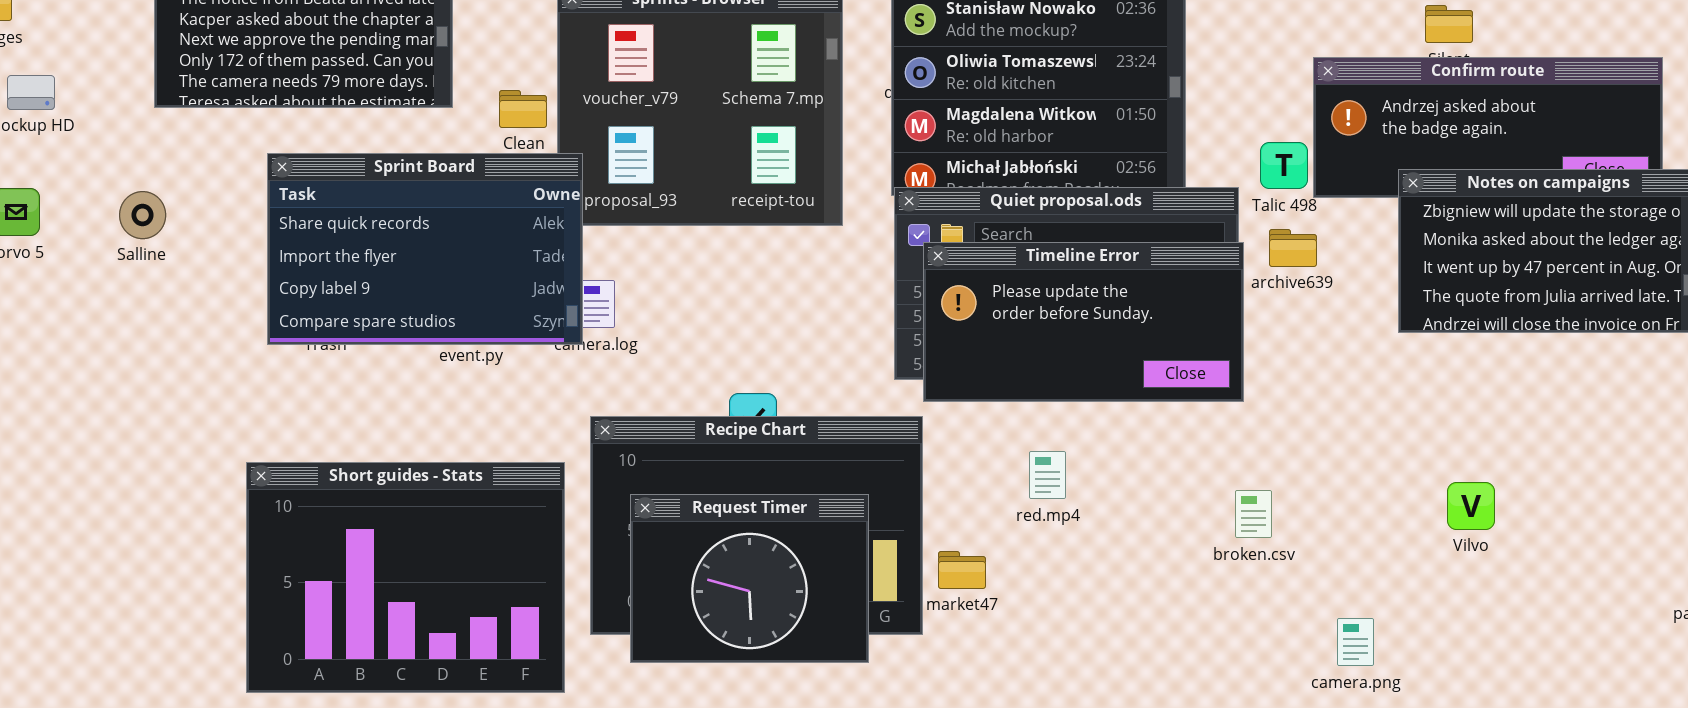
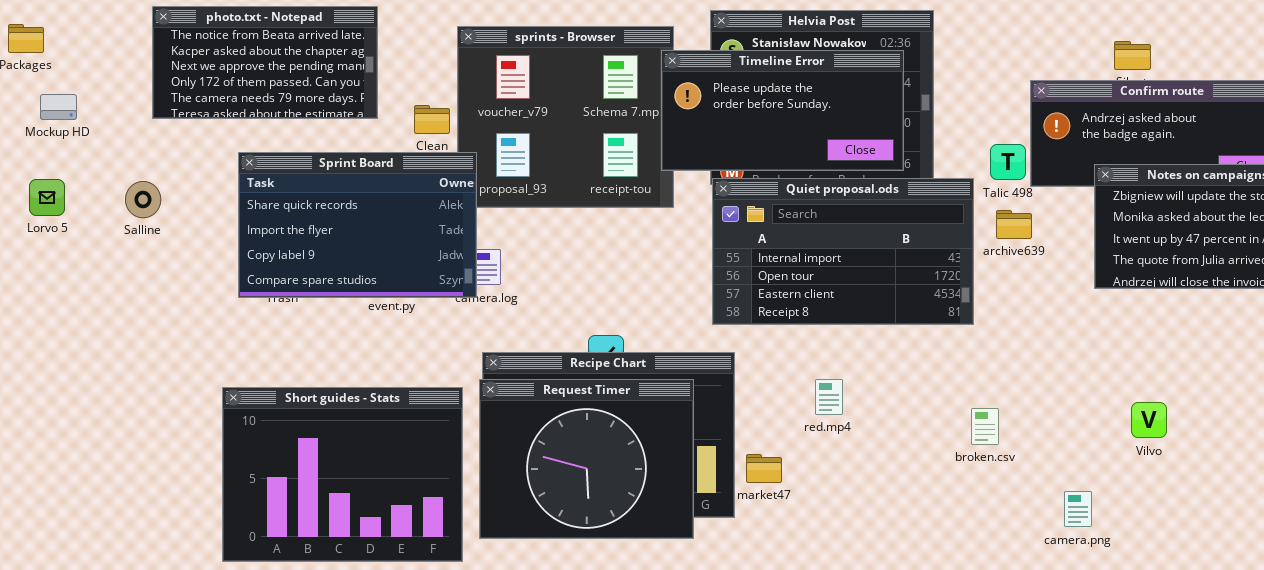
Timeline Error: [923,242,1244,402] -> [661,50,904,171], moved
Request Timer: [630,494,869,663] -> [479,379,694,539], resized
camera.png: [1337,618,1374,666] -> [1064,491,1092,527], moved

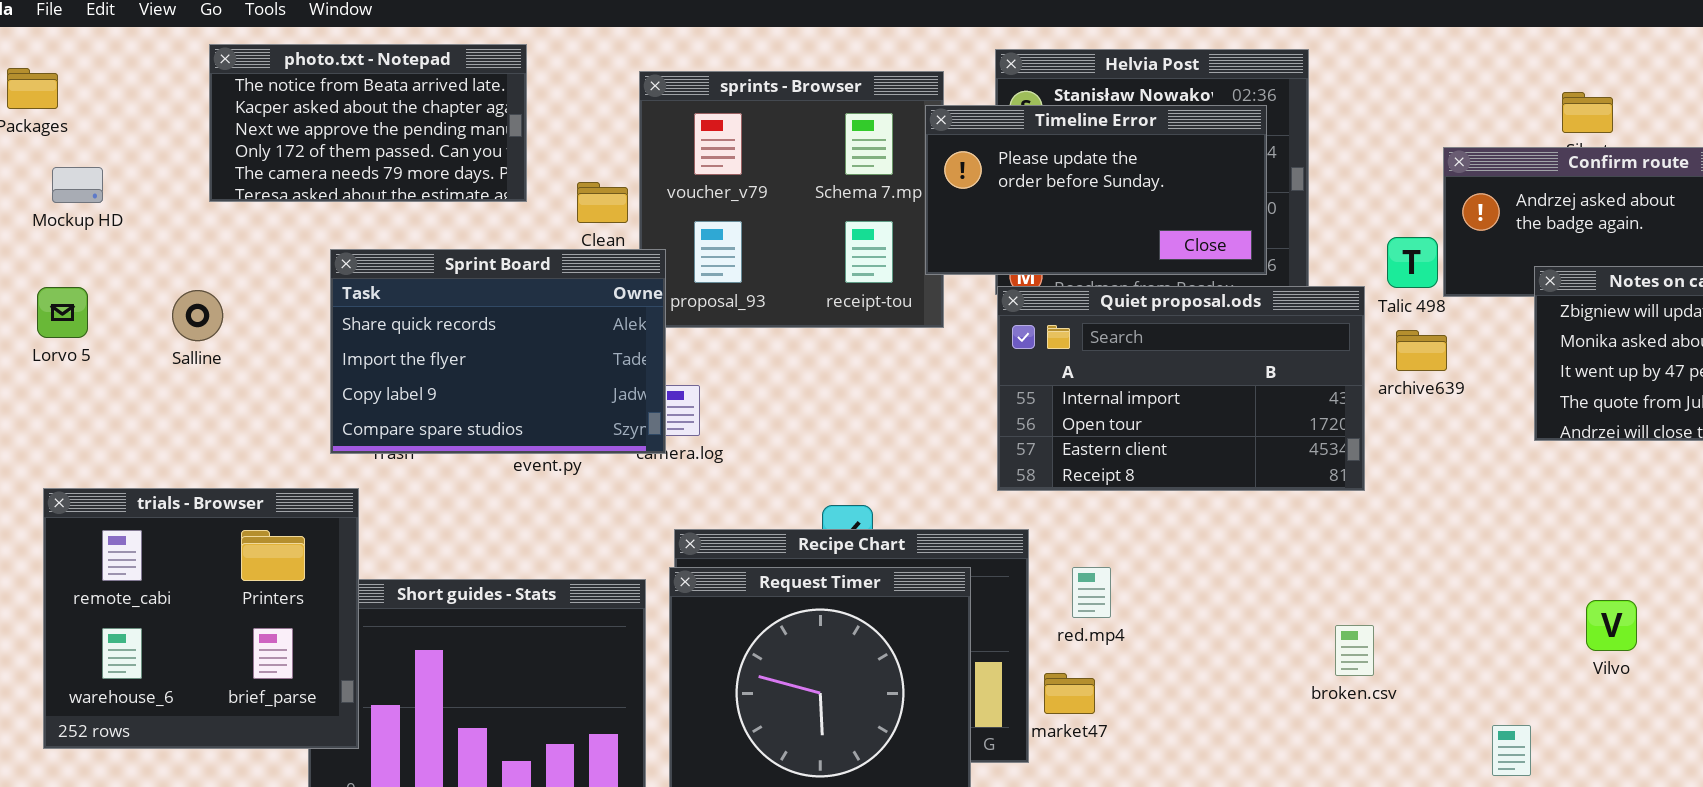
trials - Browser: none -> [43,488,359,749], opened
red.mp4: [815,379,843,415] -> [1072,567,1111,618], moved
broken.csv: [971,408,999,445] -> [1335,625,1374,676], moved

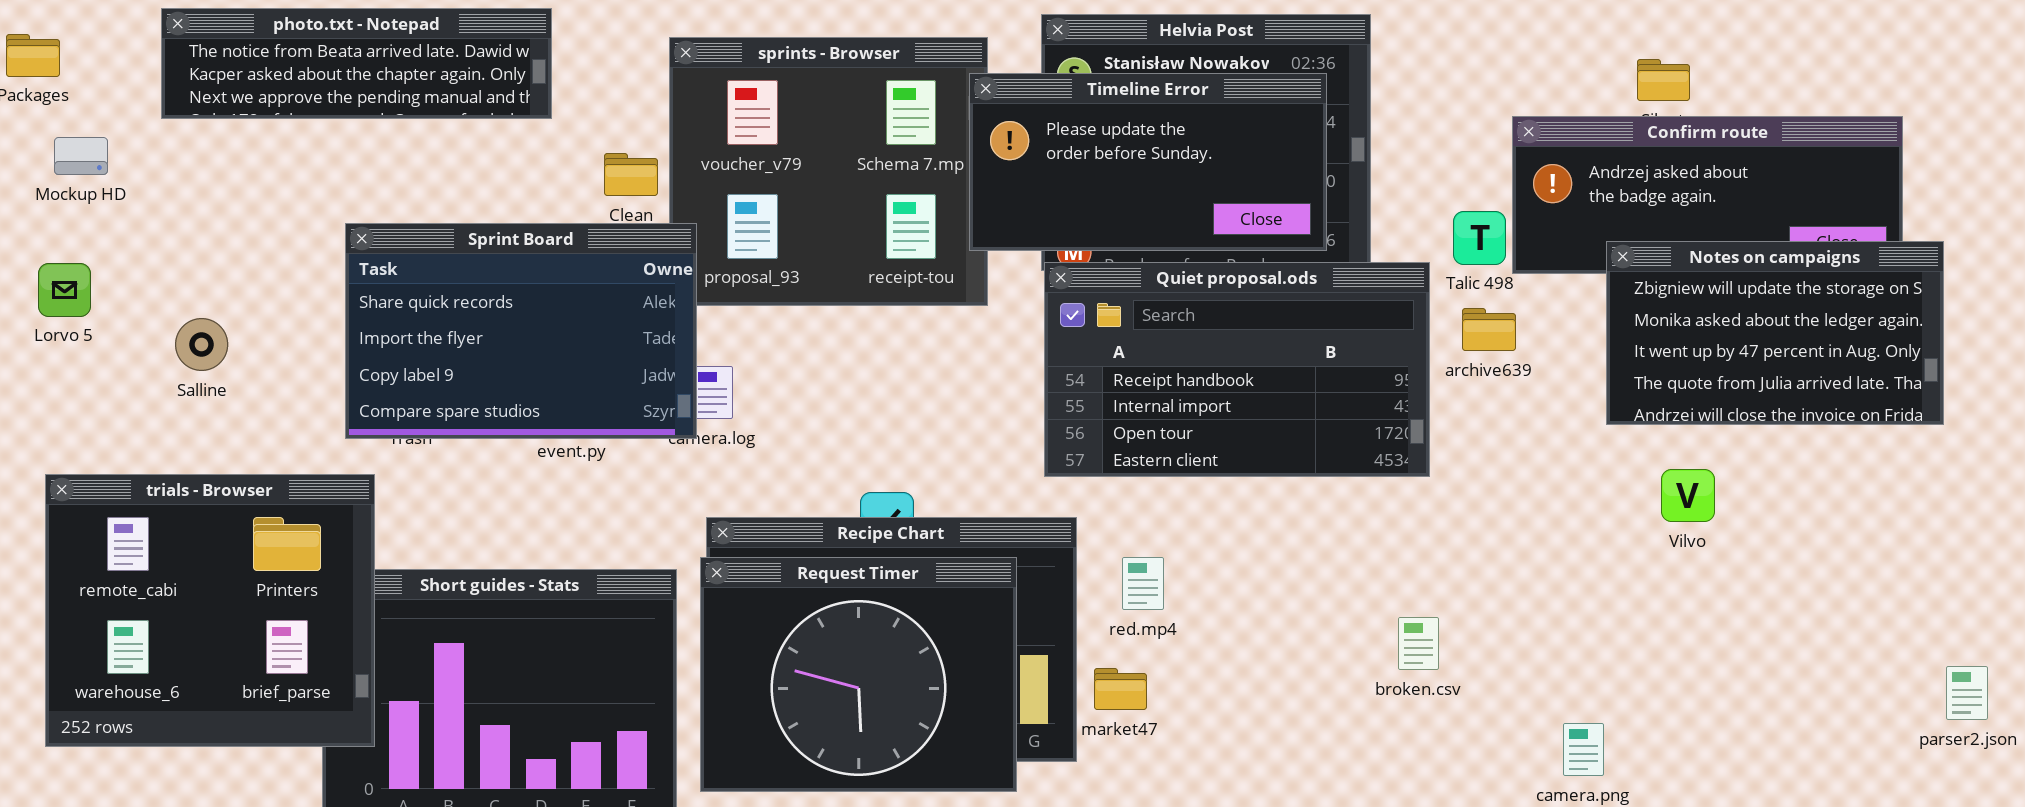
photo.txt - Notepad: [209,44,527,202] -> [161,8,552,119], resized
Quiet proposal.ods: [997,286,1365,491] -> [1044,262,1430,477], scrolled up 1 row
Salline: [172,290,223,341] -> [175,318,228,371], moved
Vilvo: [1586,600,1637,651] -> [1661,469,1715,522], moved

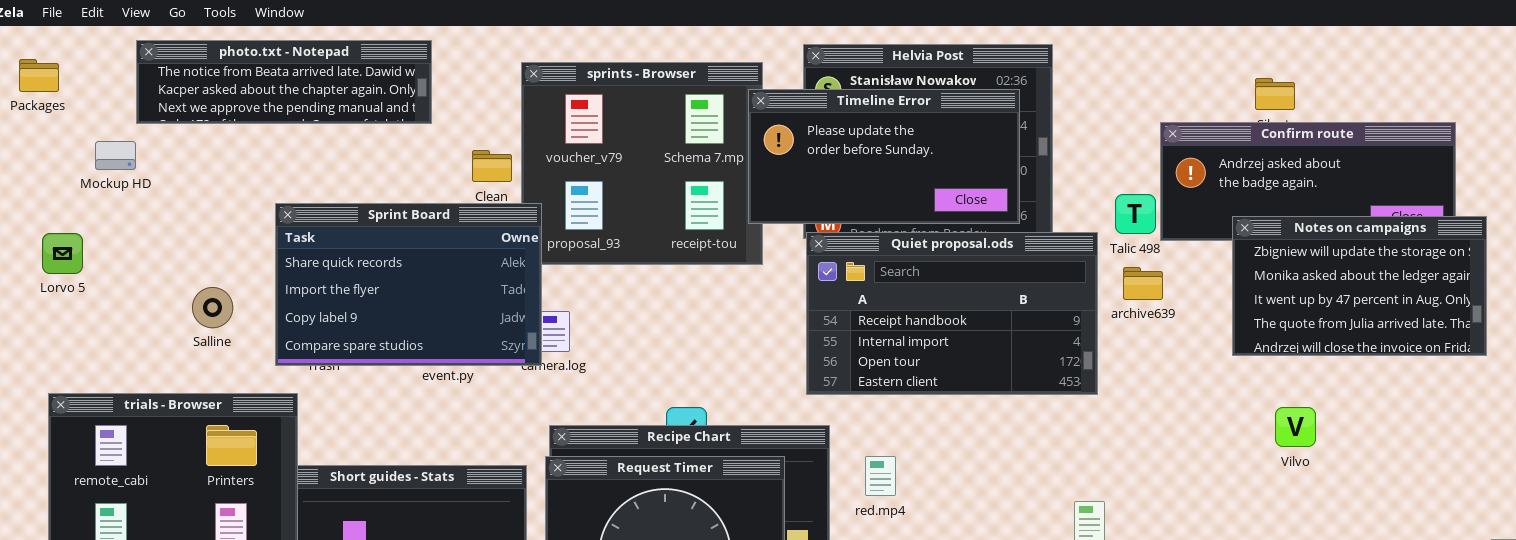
Mockup HD: [54,137,108,175] -> [95,141,136,170], moved
Salline: [175,318,228,371] -> [192,287,233,328], moved
Vilvo: [1661,469,1715,522] -> [1275,407,1316,447], moved

